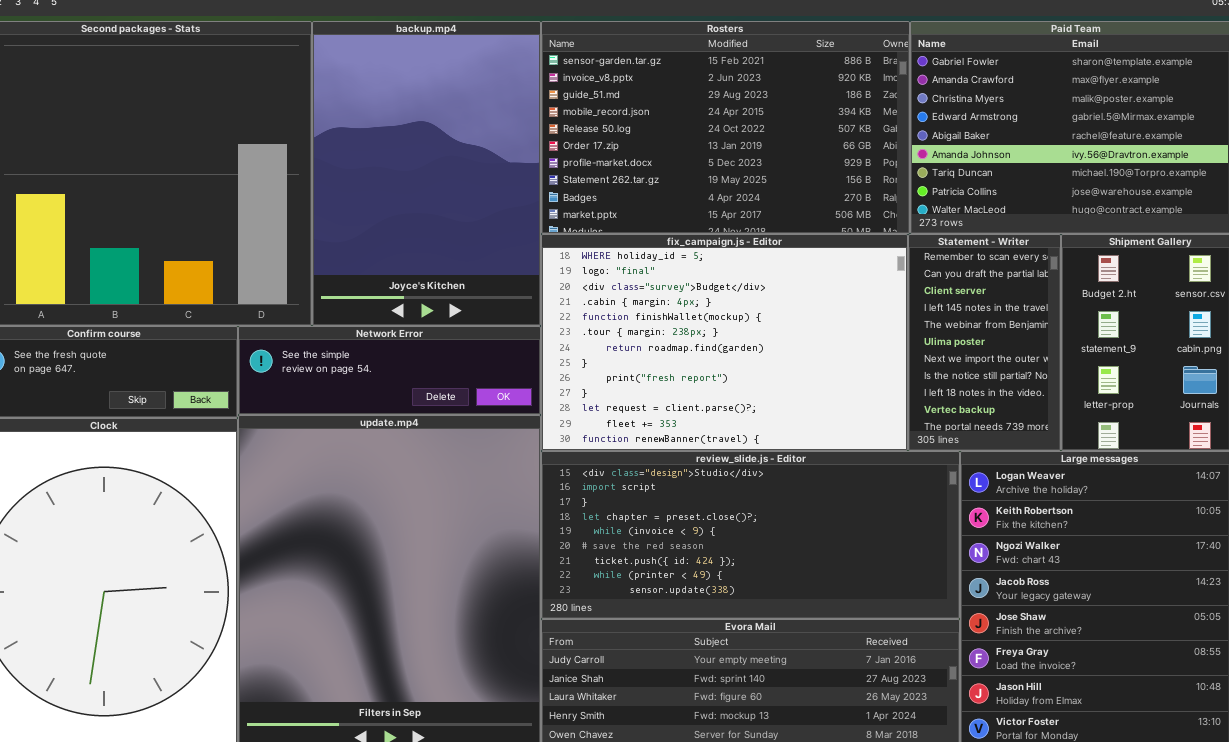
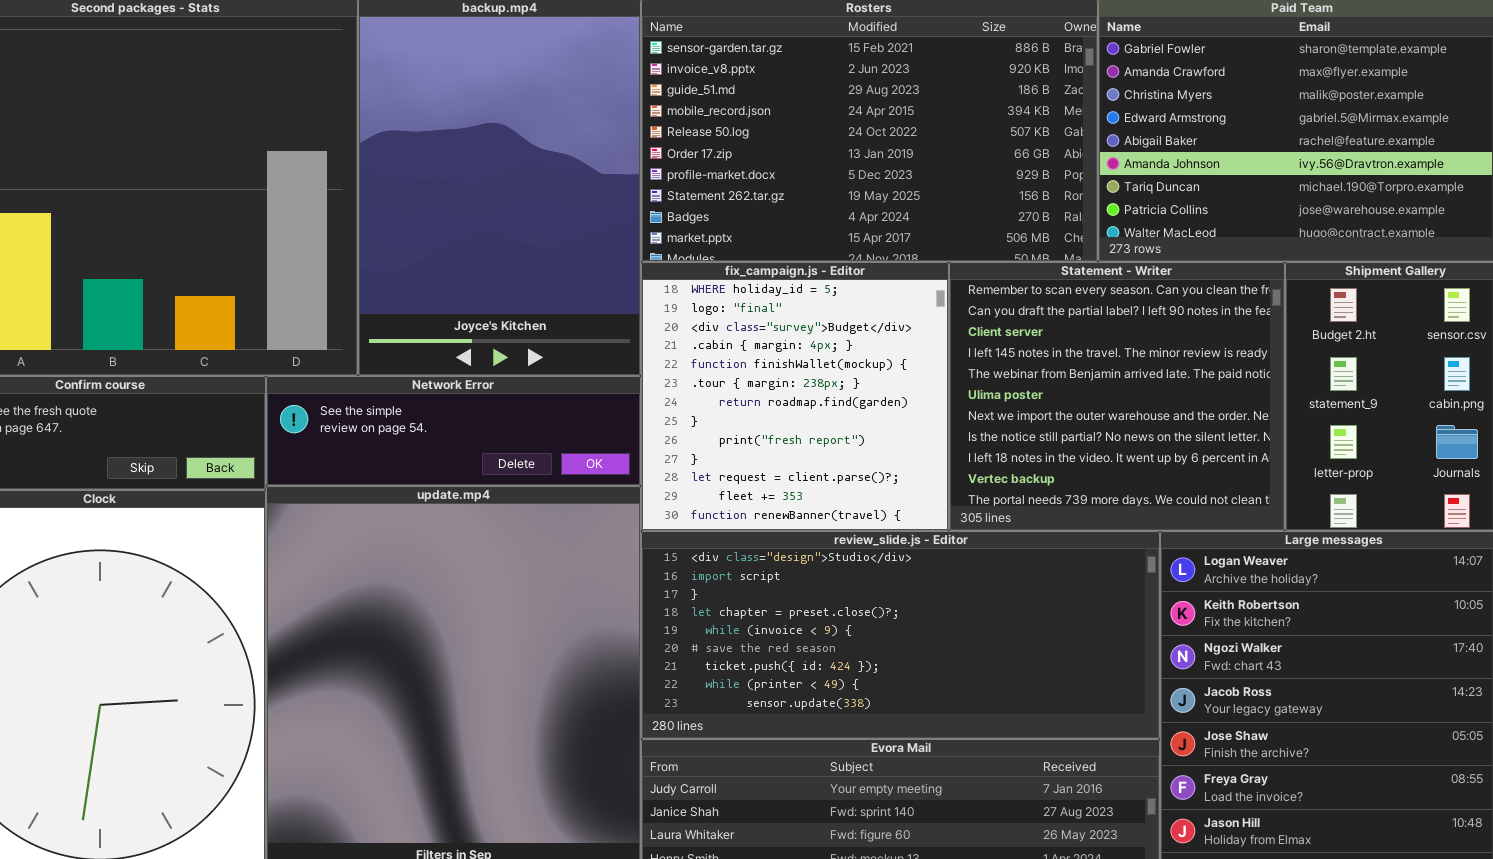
fix_campaign.js - Editor: [541,234,908,451] -> [641,262,949,531], resized
Statement - Writer: [908,234,1061,451] -> [949,262,1285,531], resized

